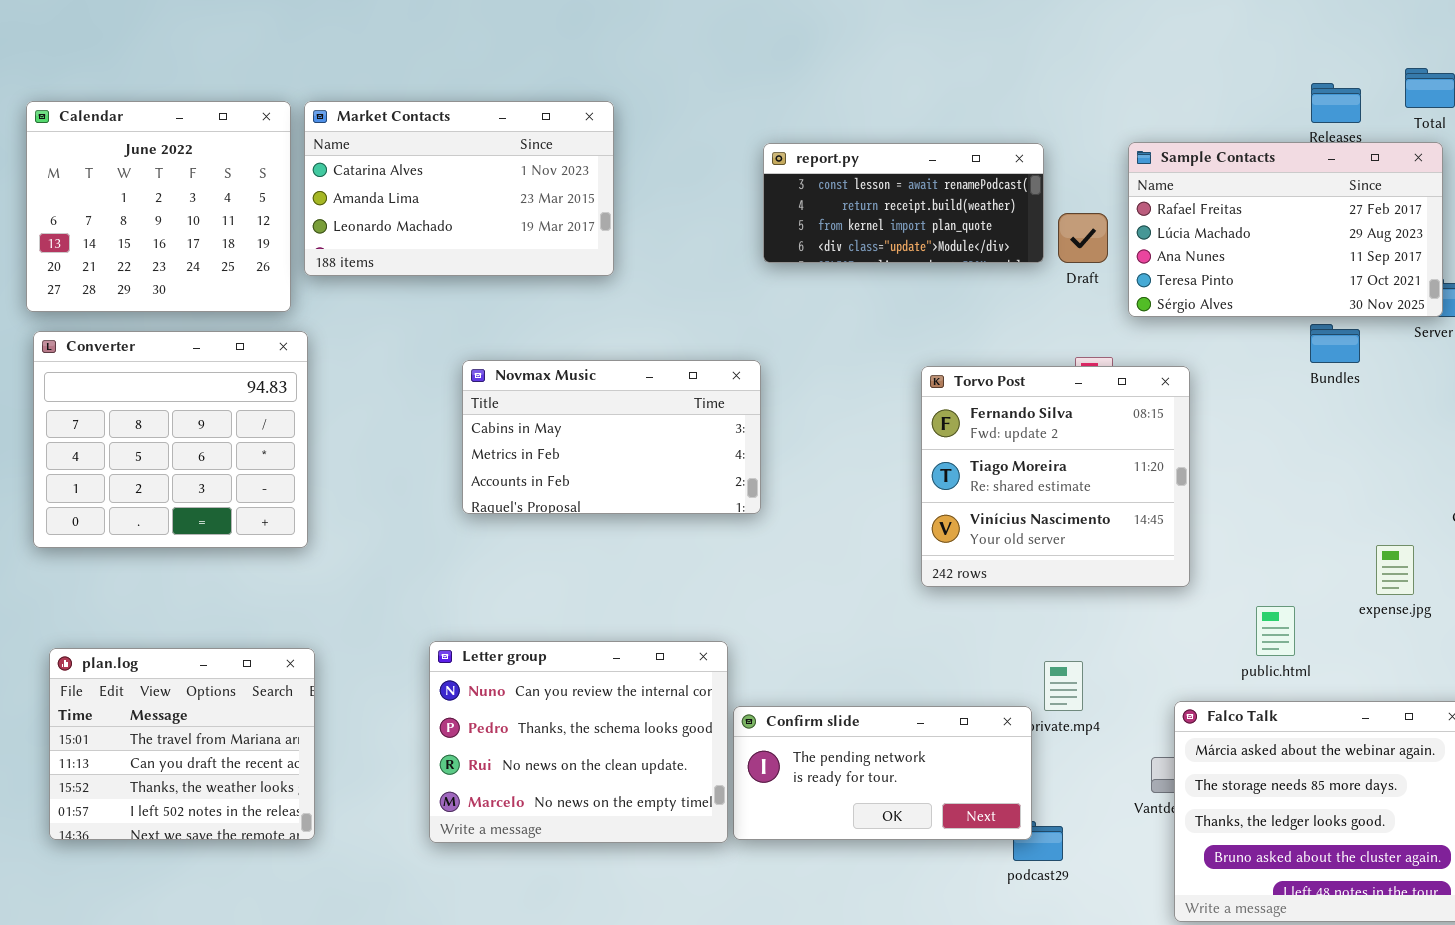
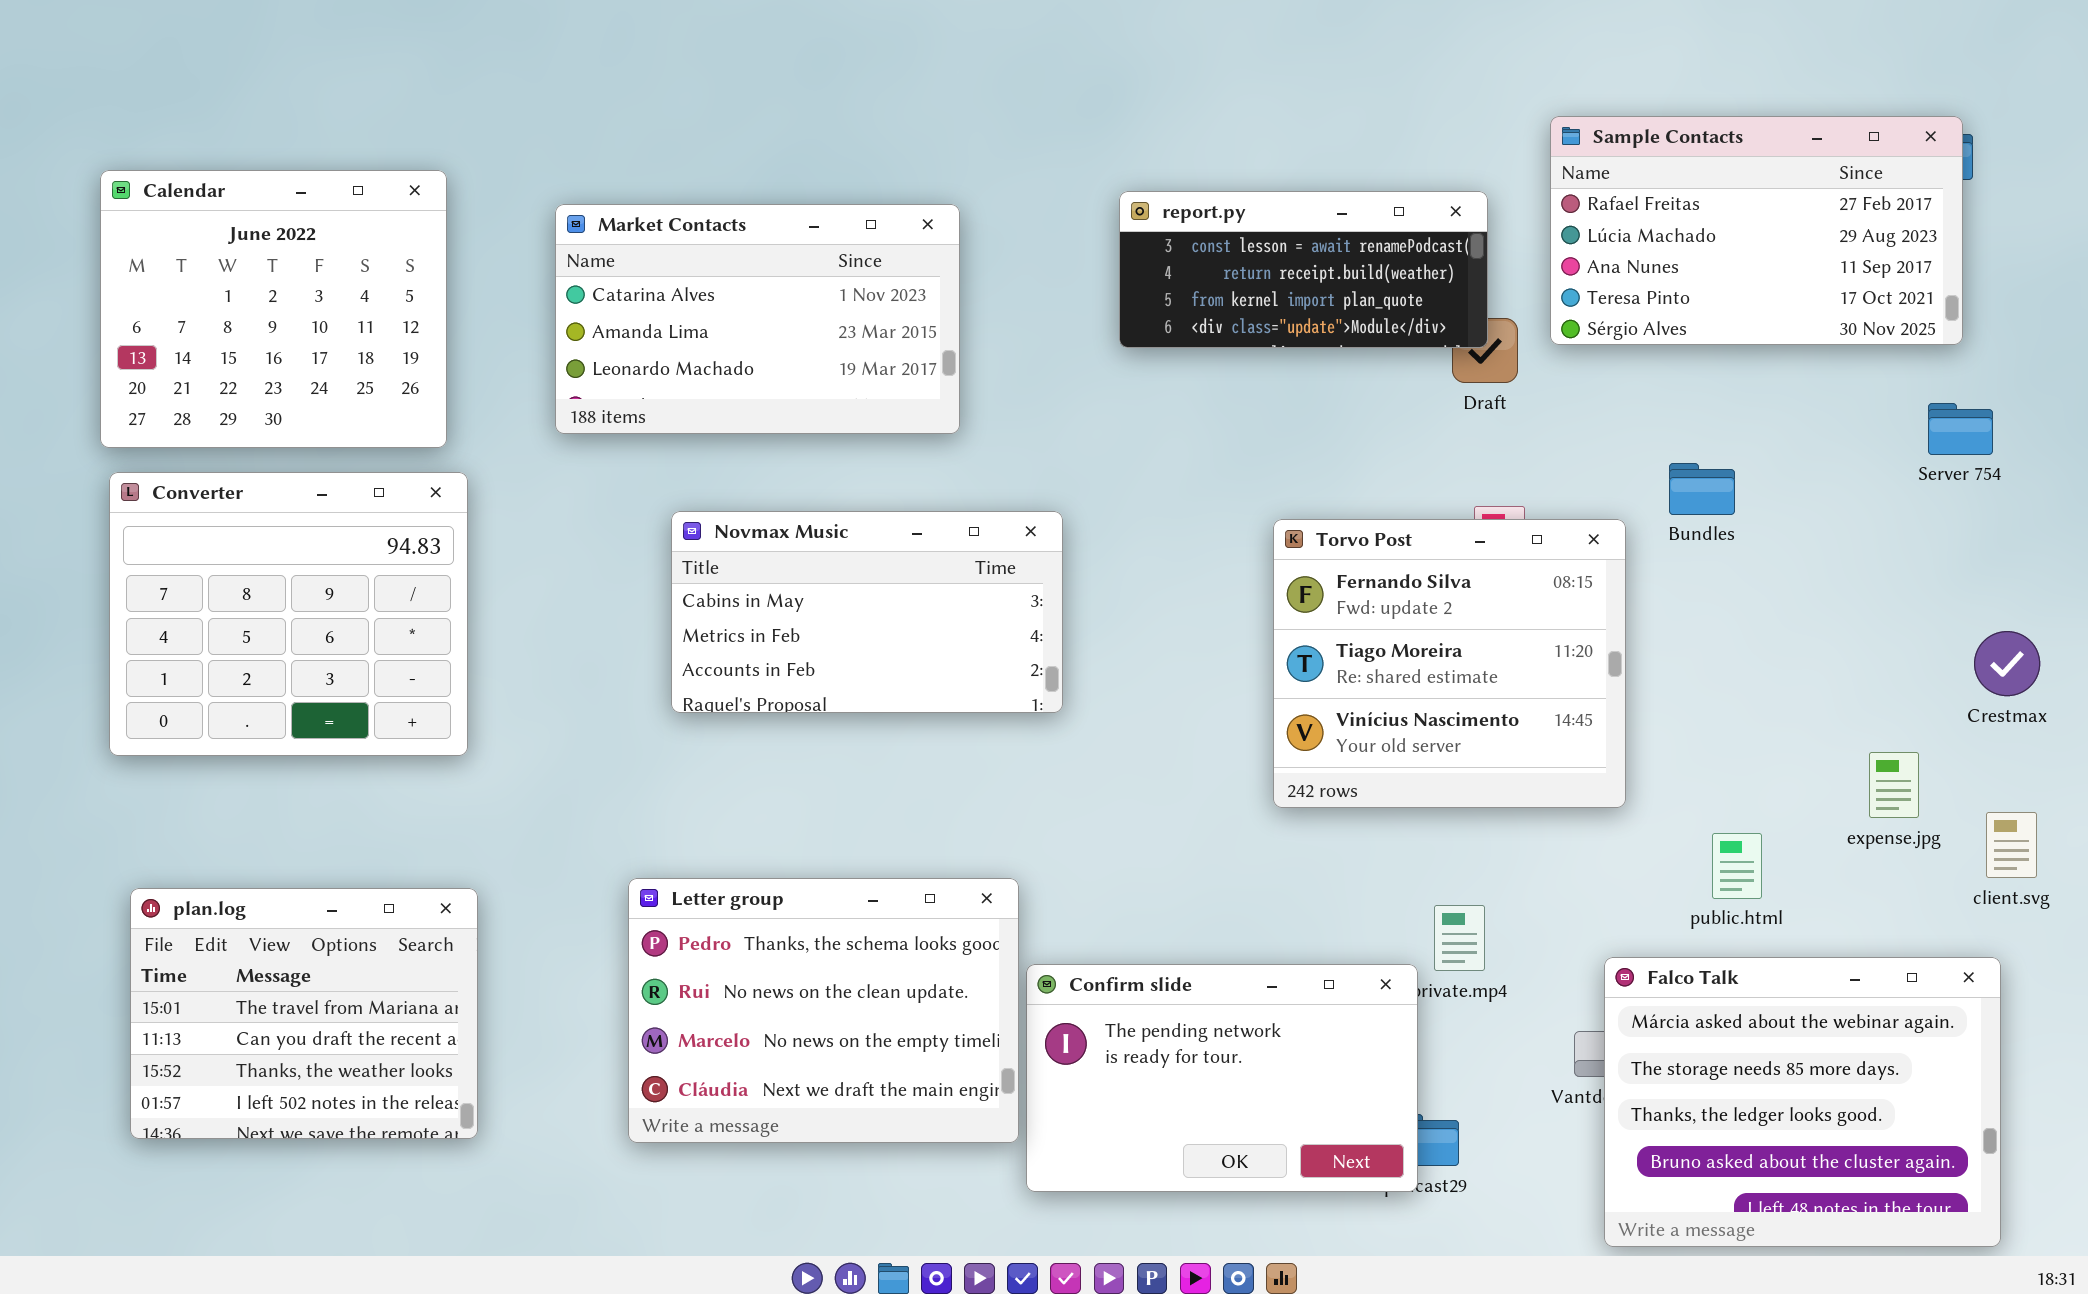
Market Contacts: [304,101,614,276] -> [555,204,960,434], moved
Sample Contacts: [1128,142,1443,317] -> [1550,116,1963,345], moved
report.py: [763,143,1044,263] -> [1119,191,1488,348], moved
Bundles: [1310,324,1360,363] -> [1669,463,1735,515], moved
Letter group: [429,641,728,843] -> [628,878,1019,1143], scrolled down 1 row
Confirm slide: [733,706,1032,840] -> [1026,964,1418,1192], resized

